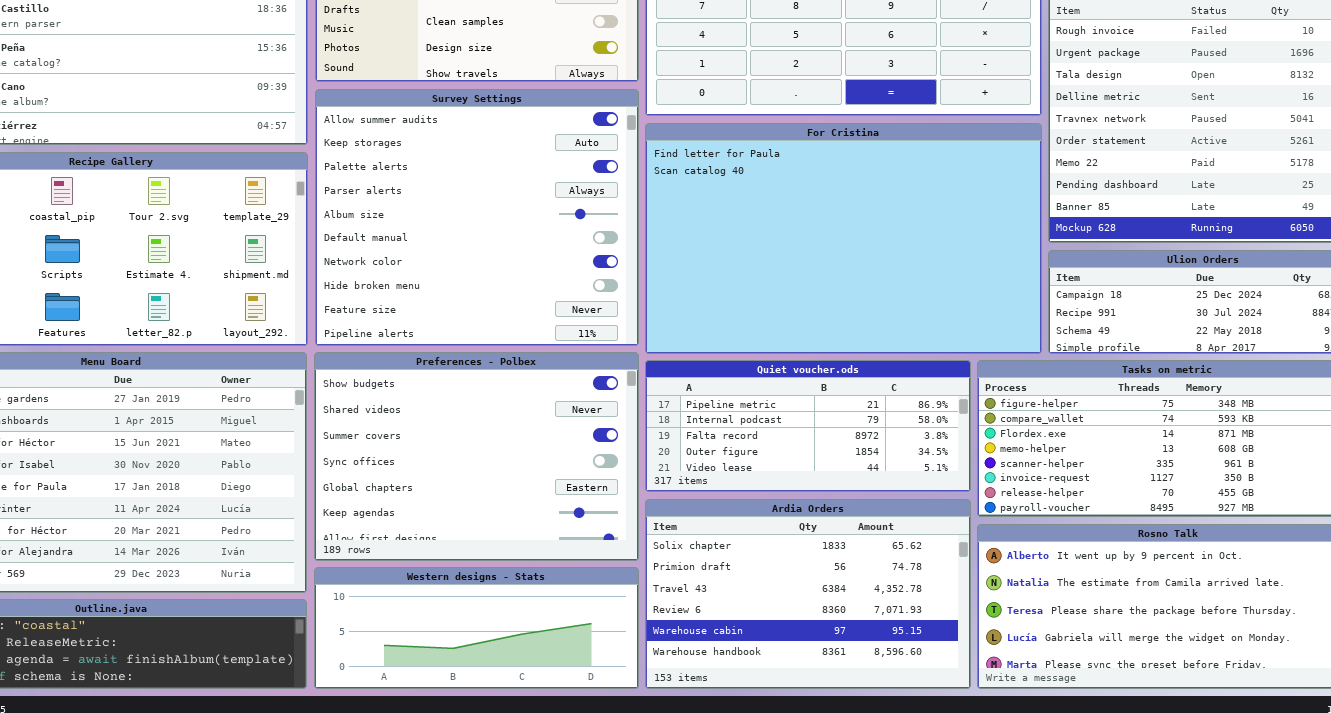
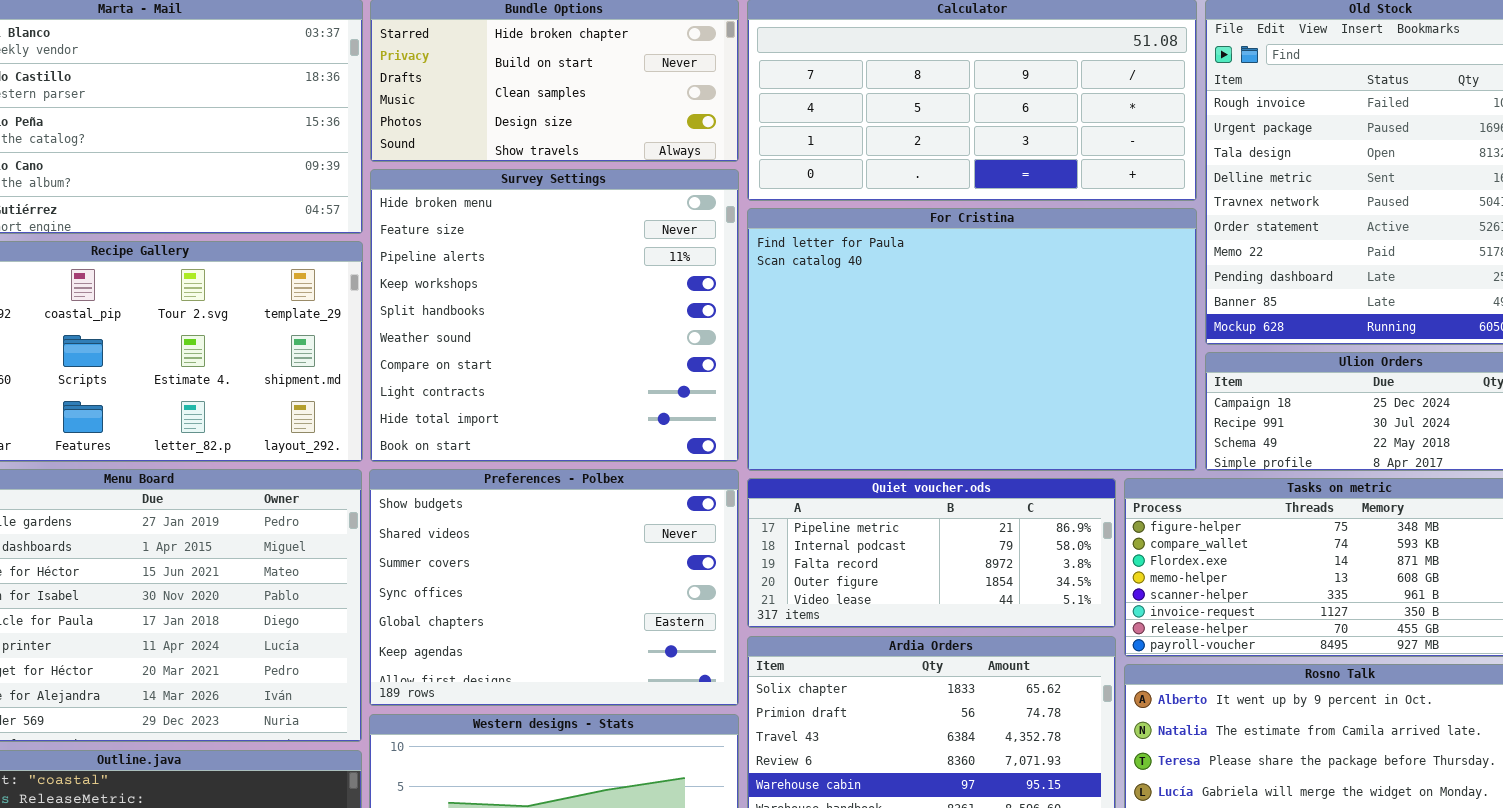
Survey Settings: [315,89,639,346] -> [370,169,739,462], scrolled down 7 rows

